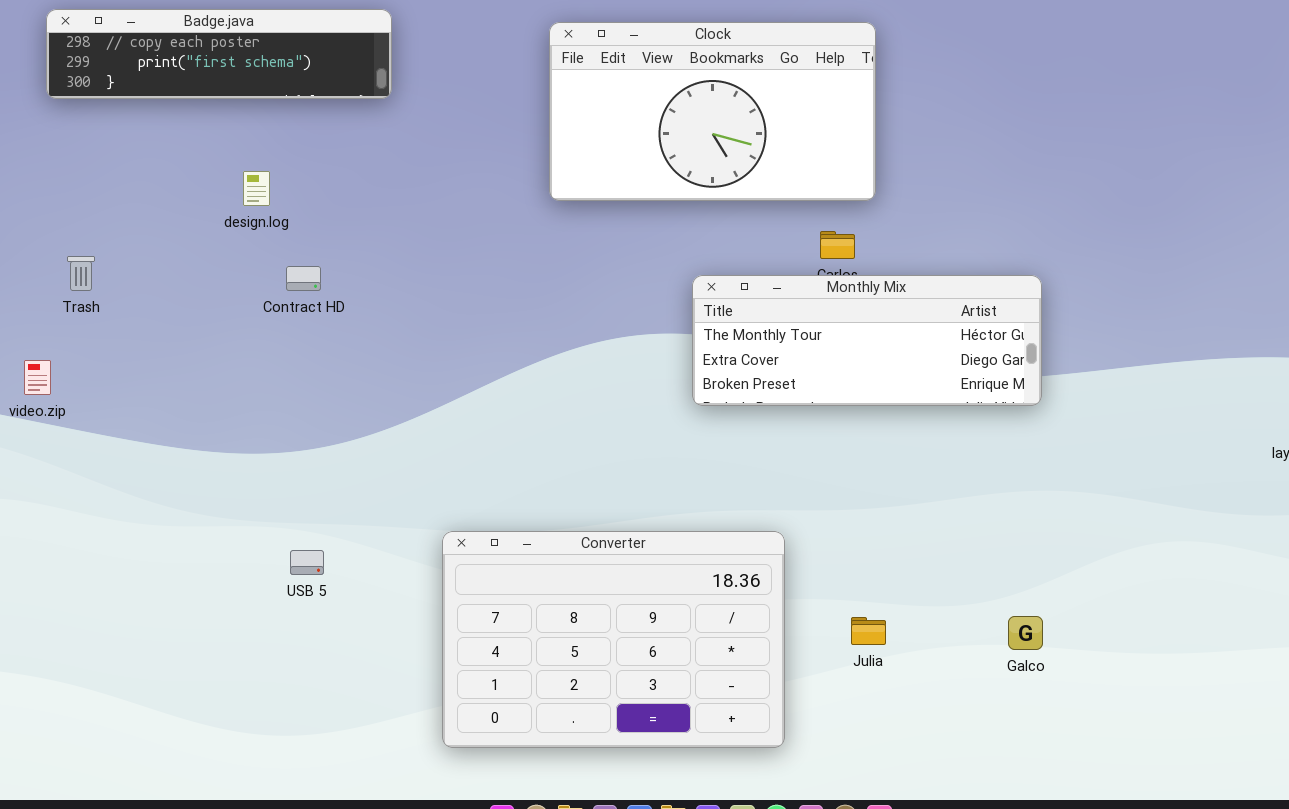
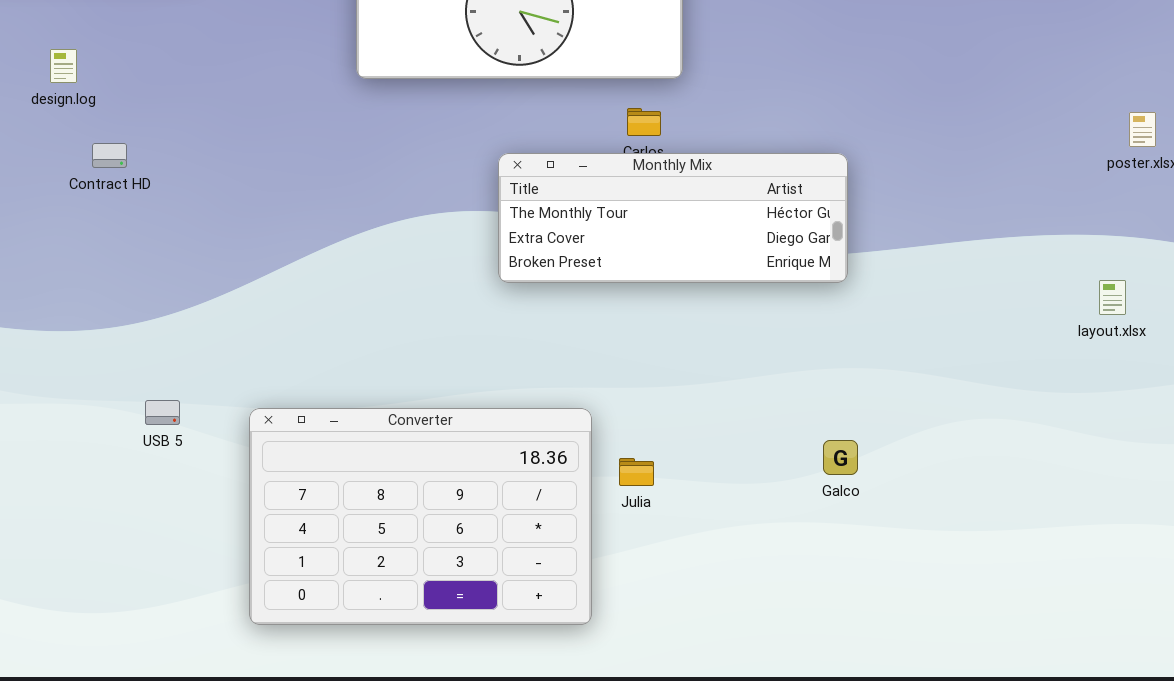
USB 5: [290,550,324,575] -> [145,400,180,425], moved
Galco: [1008,616,1043,650] -> [823,440,858,475], moved
Julia: [851,617,886,645] -> [619,458,654,486], moved

